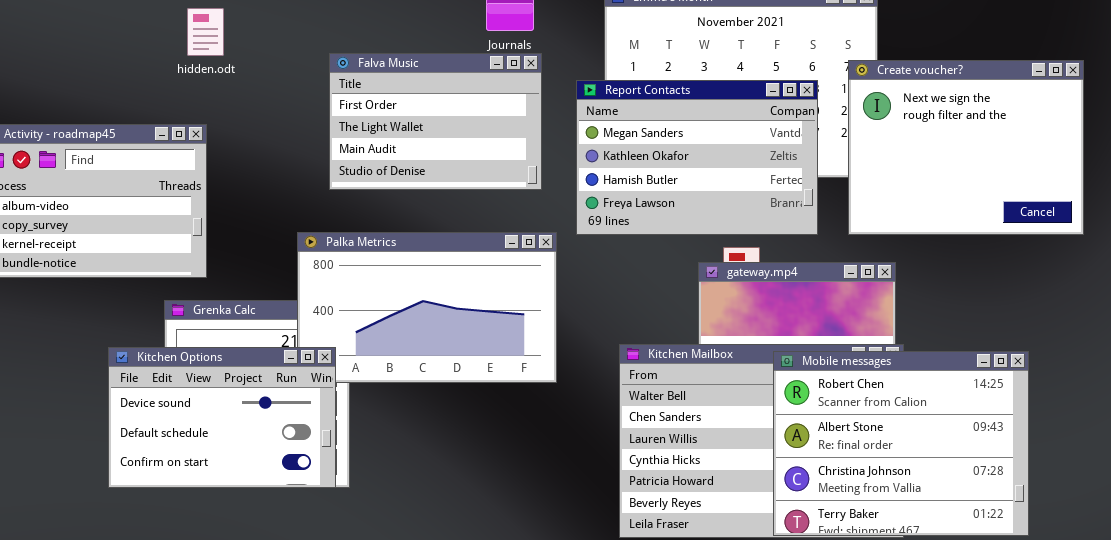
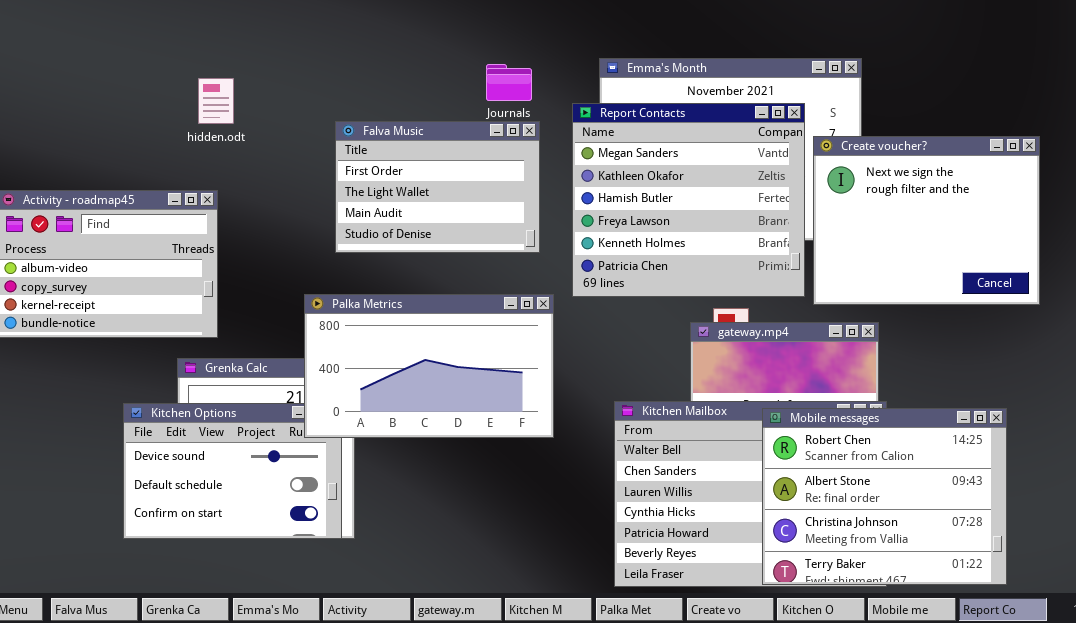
Create voucher?: [848,60,1084,235] -> [813,136,1040,305], moved
Report Contacts: [576,80,818,235] -> [572,103,805,297], resized
Palka Metrics: [297,232,557,383] -> [304,294,554,438], raised

